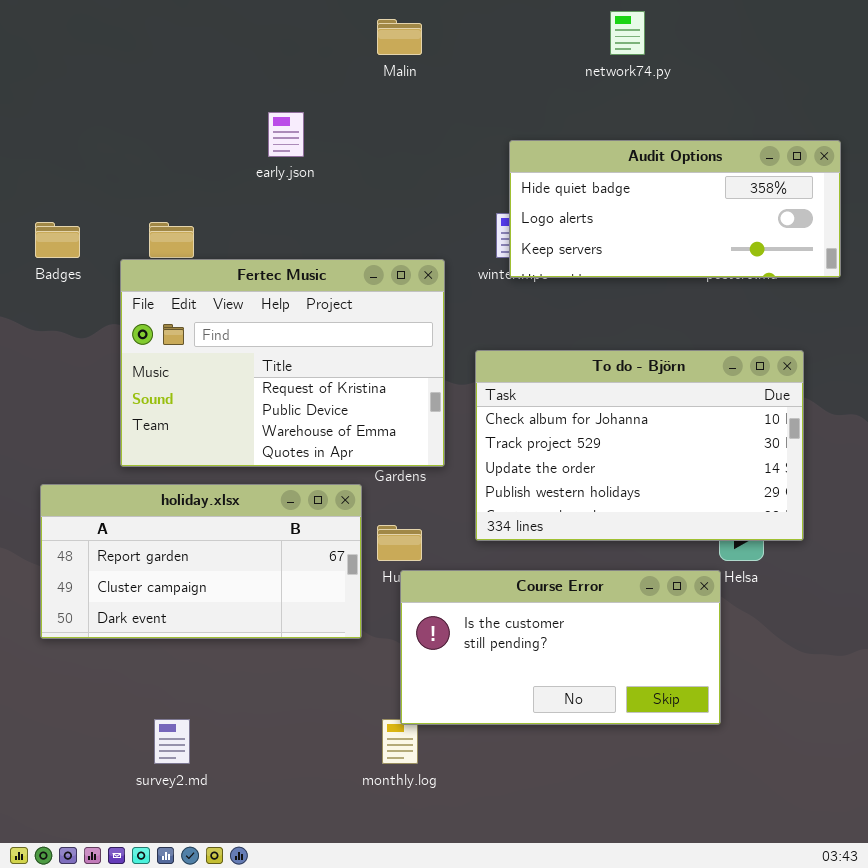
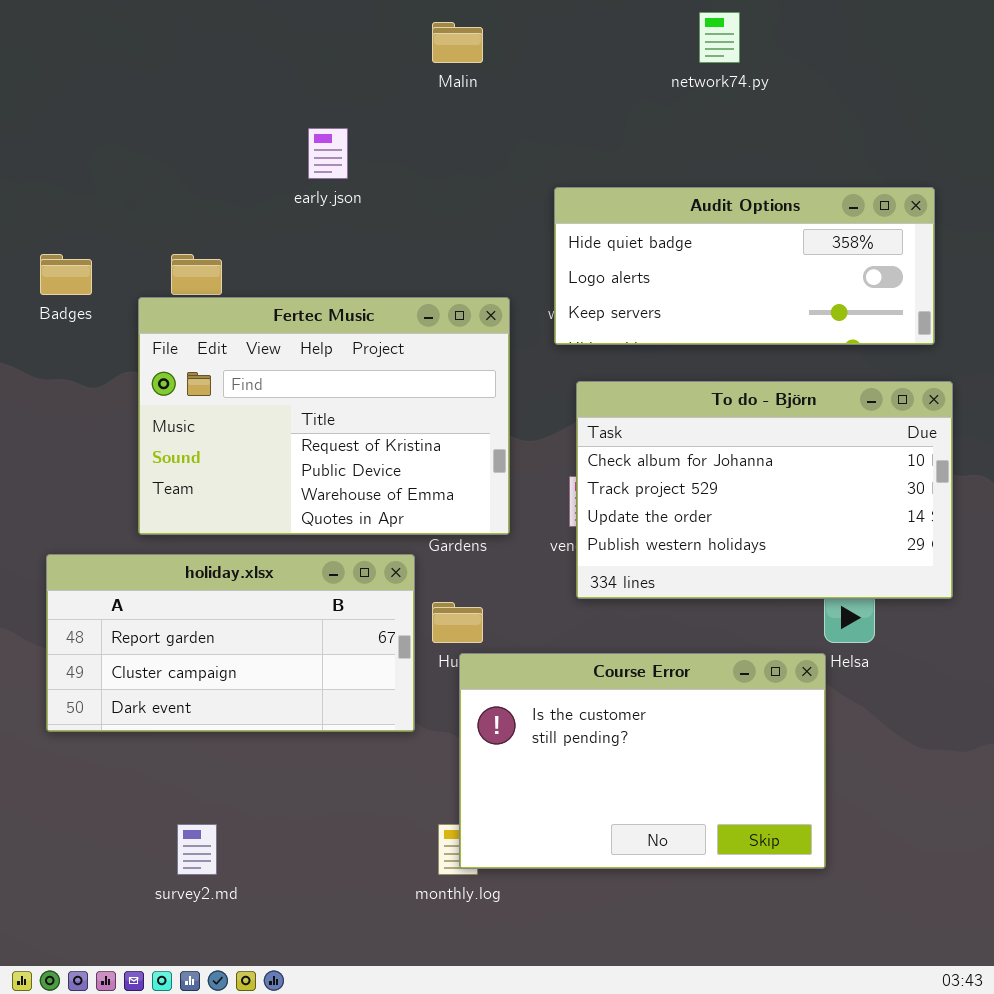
Audit Options: [509,140,841,278] -> [554,187,935,345], moved
To do - Björn: [475,350,804,541] -> [576,381,953,599], moved
Course Error: [400,570,721,725] -> [459,653,826,869], resized

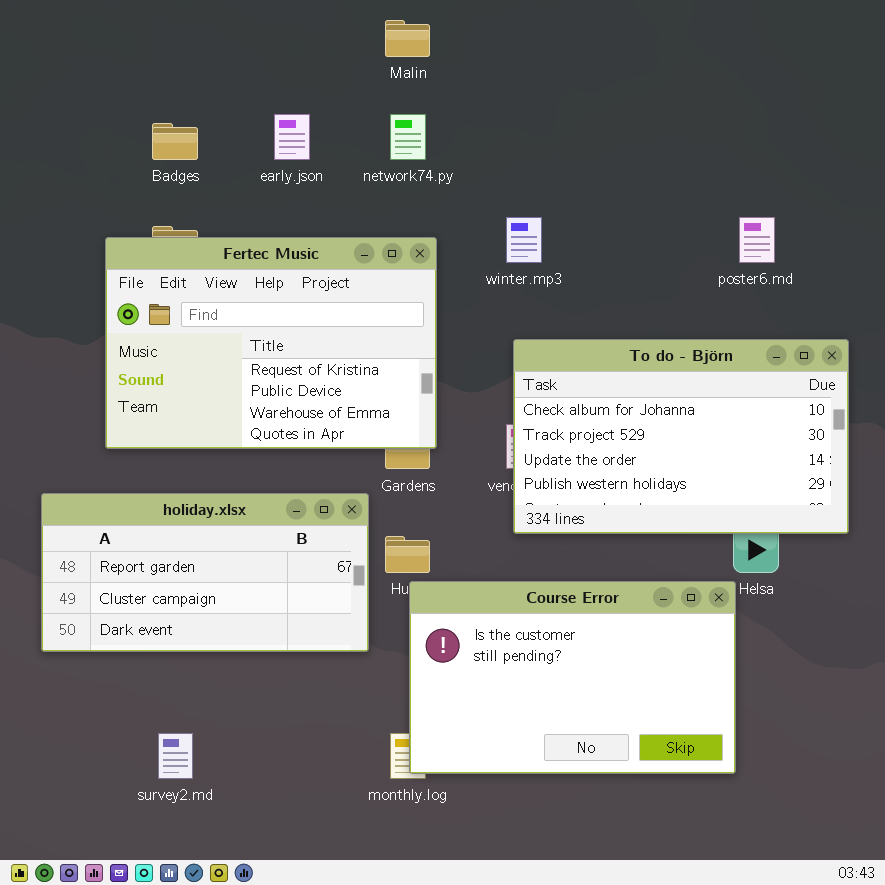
network74.py: [699,12,740,63] -> [390,114,426,160], moved
Audit Options: [554,187,935,345] -> none, closed
Badges: [40,254,92,295] -> [152,123,198,160], moved
Fertec Music: [138,297,510,535] -> [105,237,437,449], moved

